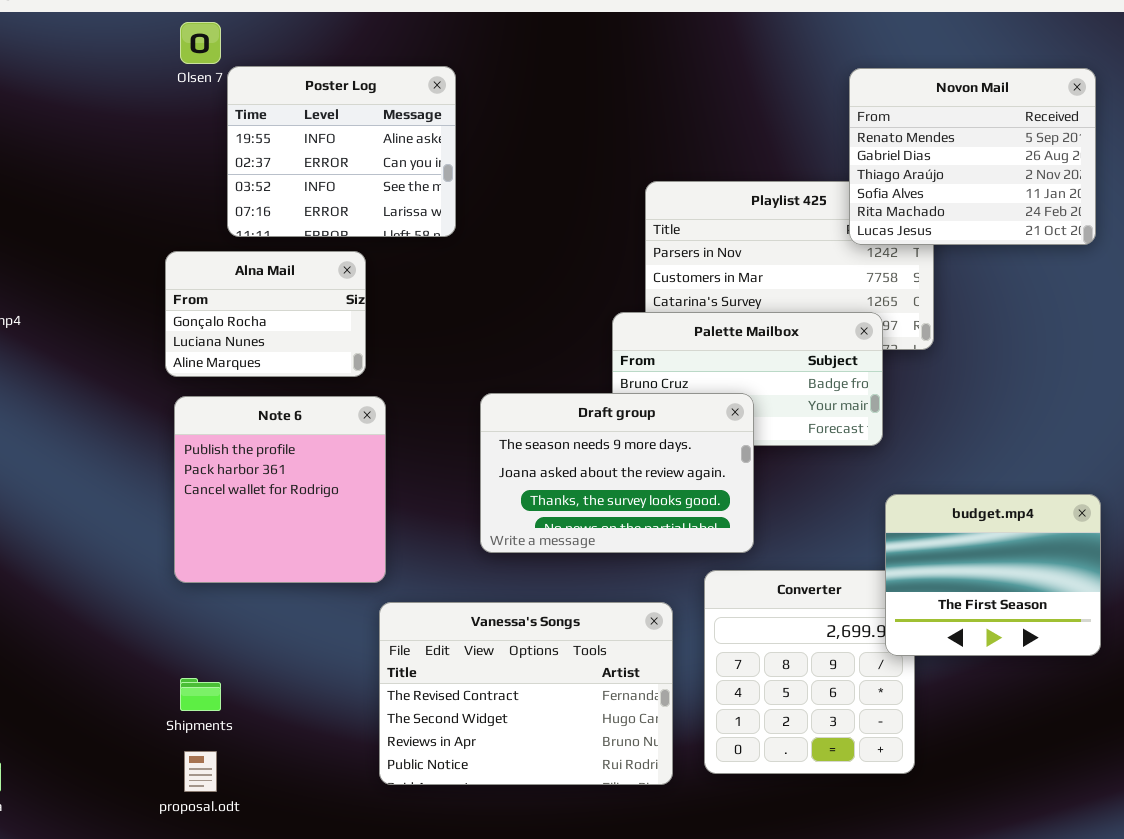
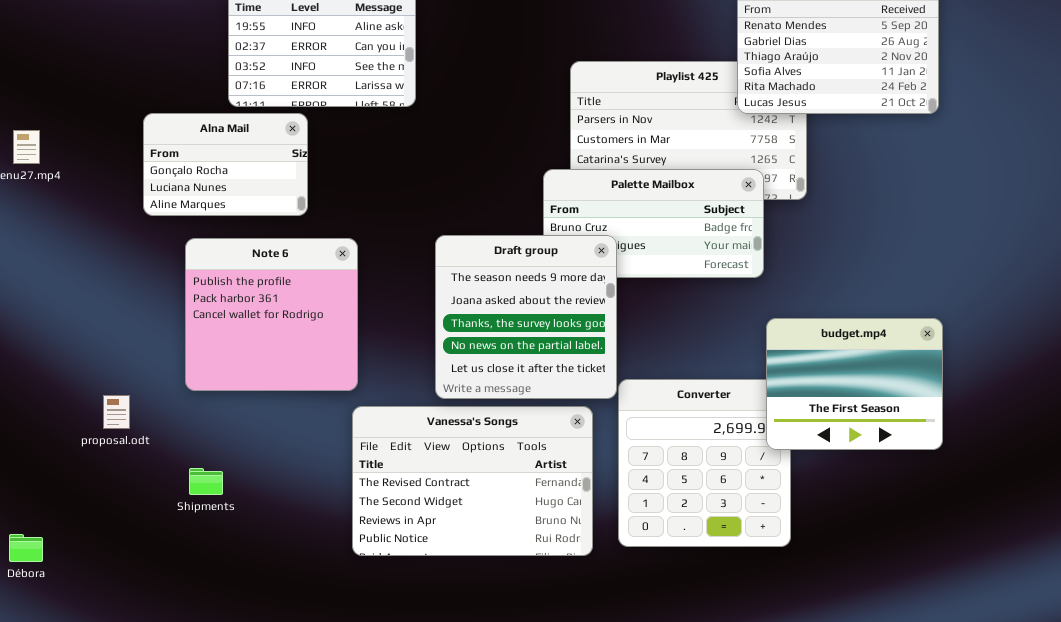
Alna Mail: [165,251,366,377] -> [143,113,308,216], moved
Draft group: [480,393,754,553] -> [435,235,617,399], resized
proposal.odt: [184,751,217,792] -> [103,395,130,429], moved

